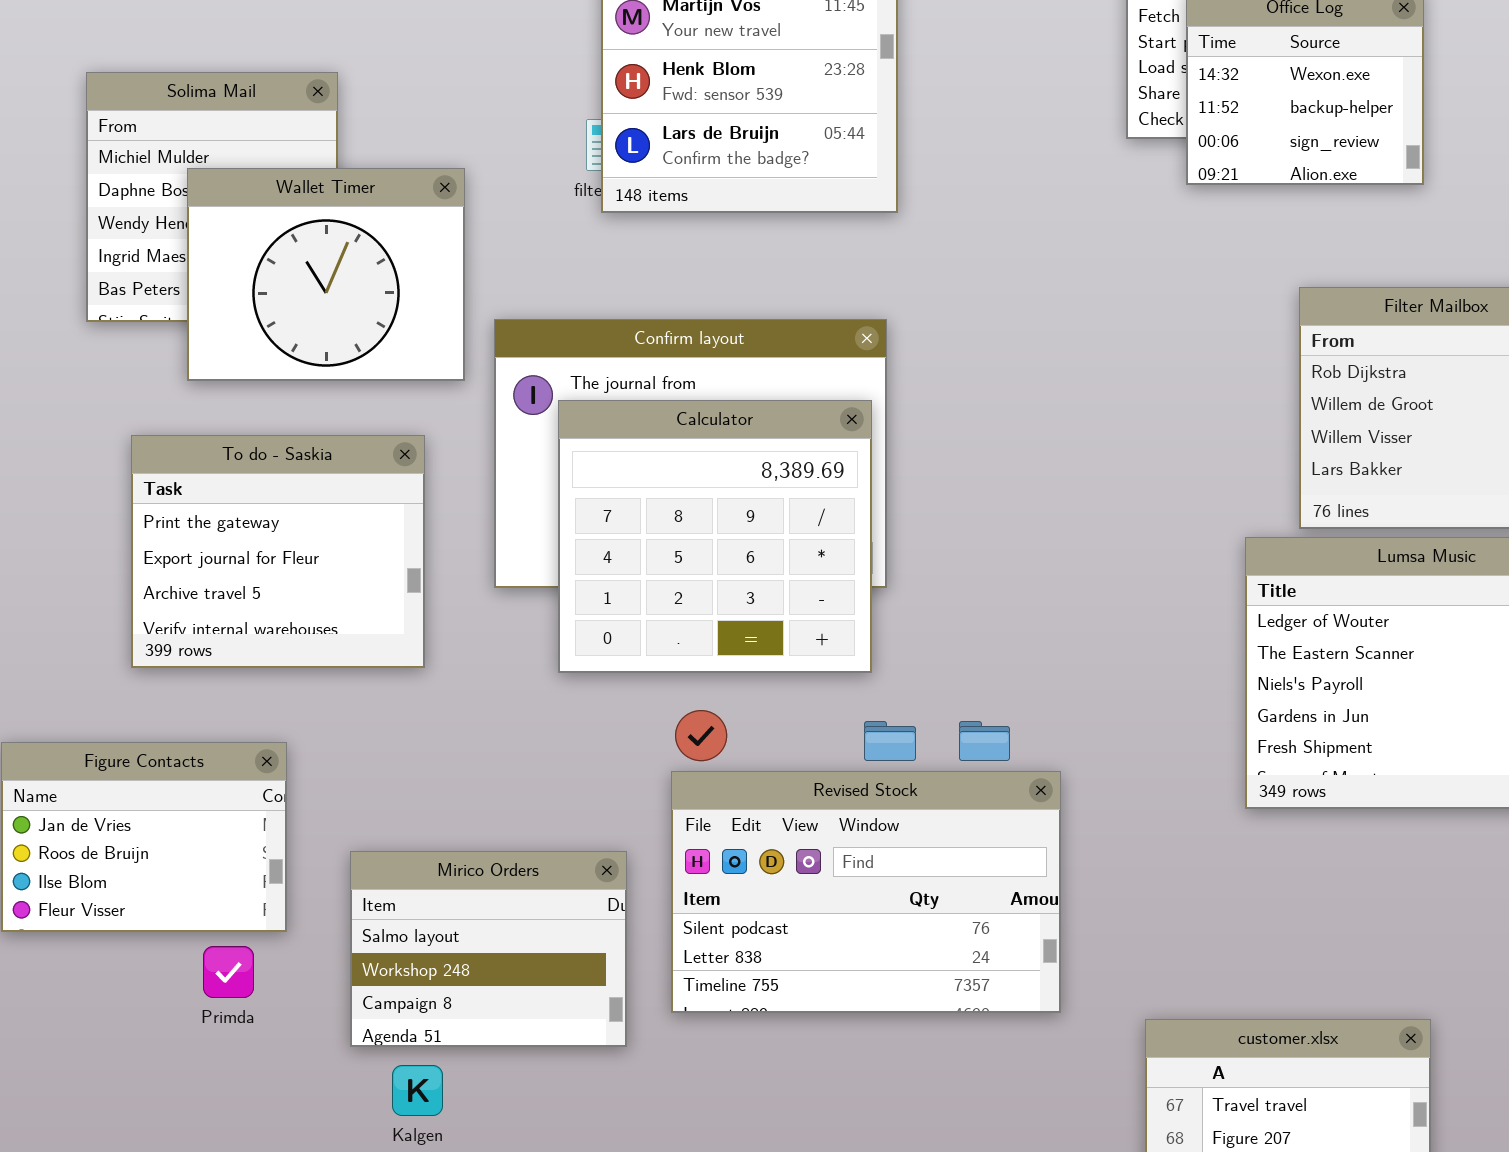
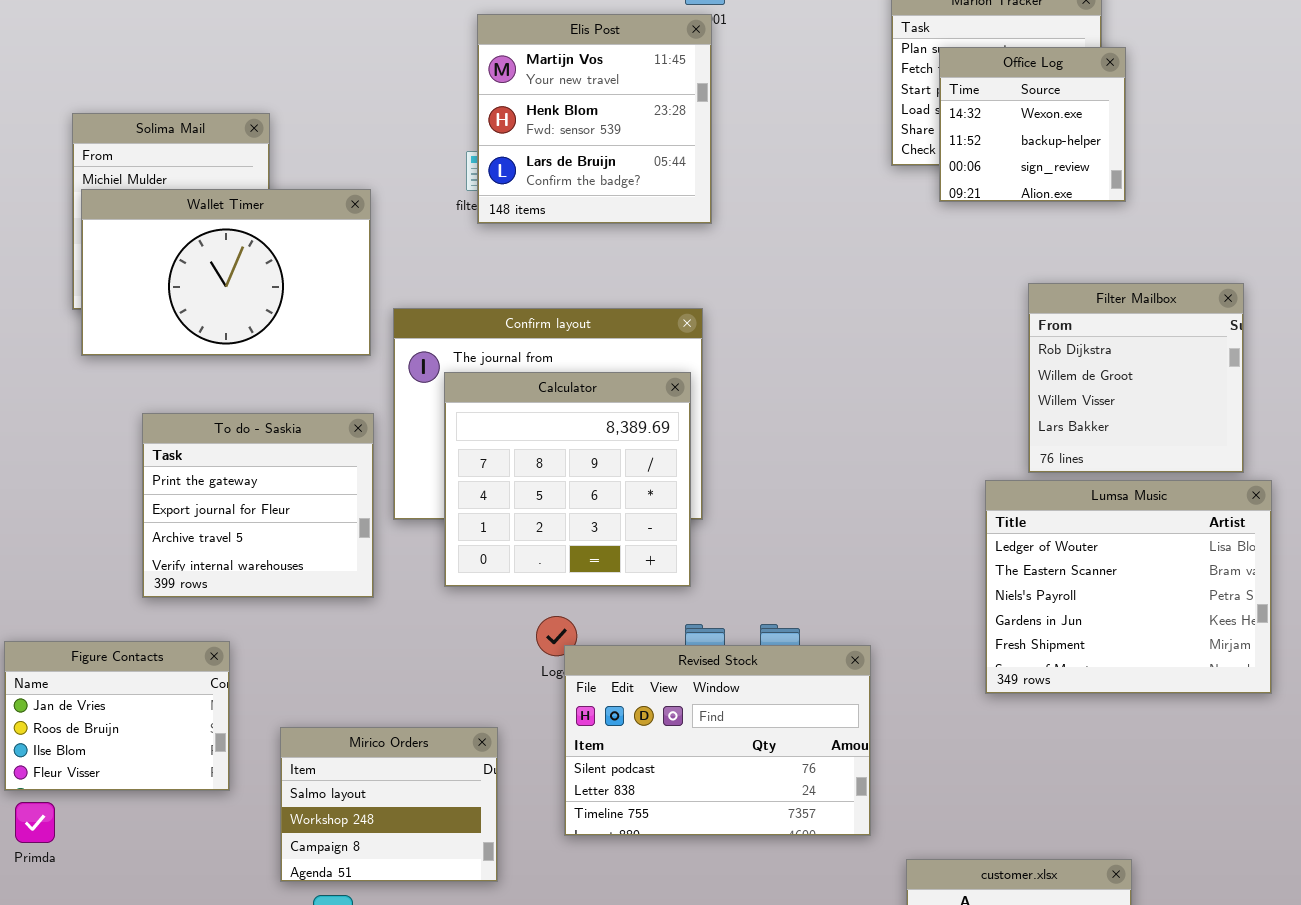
Wallet Timer: [187,168,465,381] -> [81,189,371,356], resized
To do - Saskia: [131,435,425,668] -> [142,413,374,598], moved
Revised Stock: [671,771,1061,1013] -> [564,645,871,836], moved
Primda: [203,946,254,998] -> [15,802,55,843], moved

